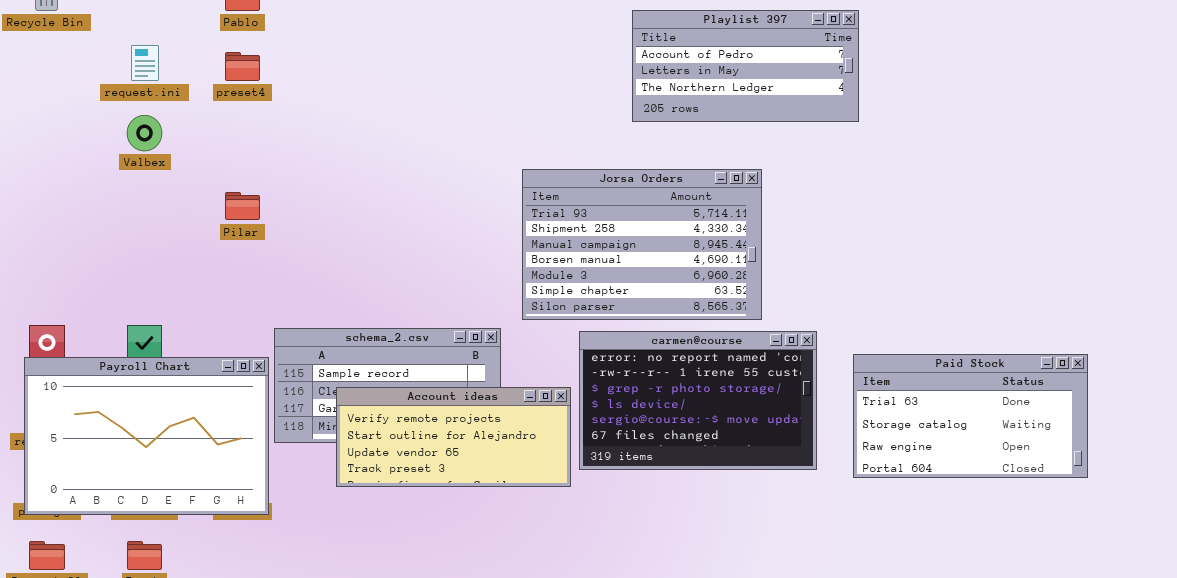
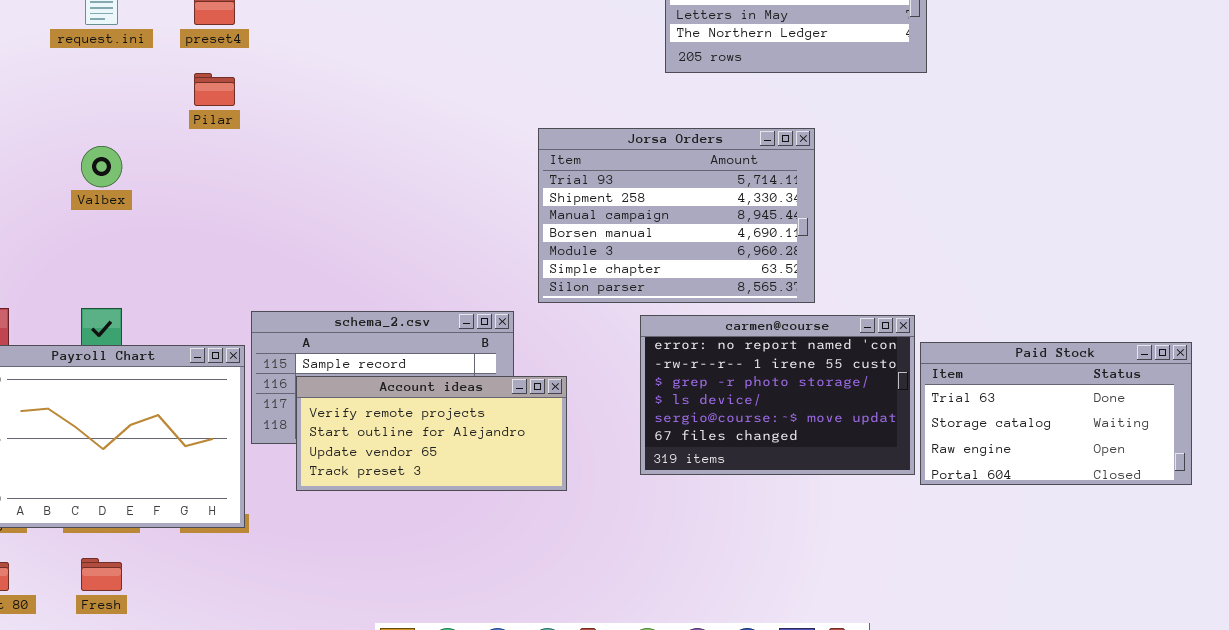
Valbex: [127,115,162,151] -> [81,146,122,187], moved
Pilar: [225,192,260,220] -> [194,73,235,106], moved
carmen@course: [579,331,817,470] -> [640,315,915,475], moved
Account ideas: [336,387,571,487] -> [296,376,567,491], moved

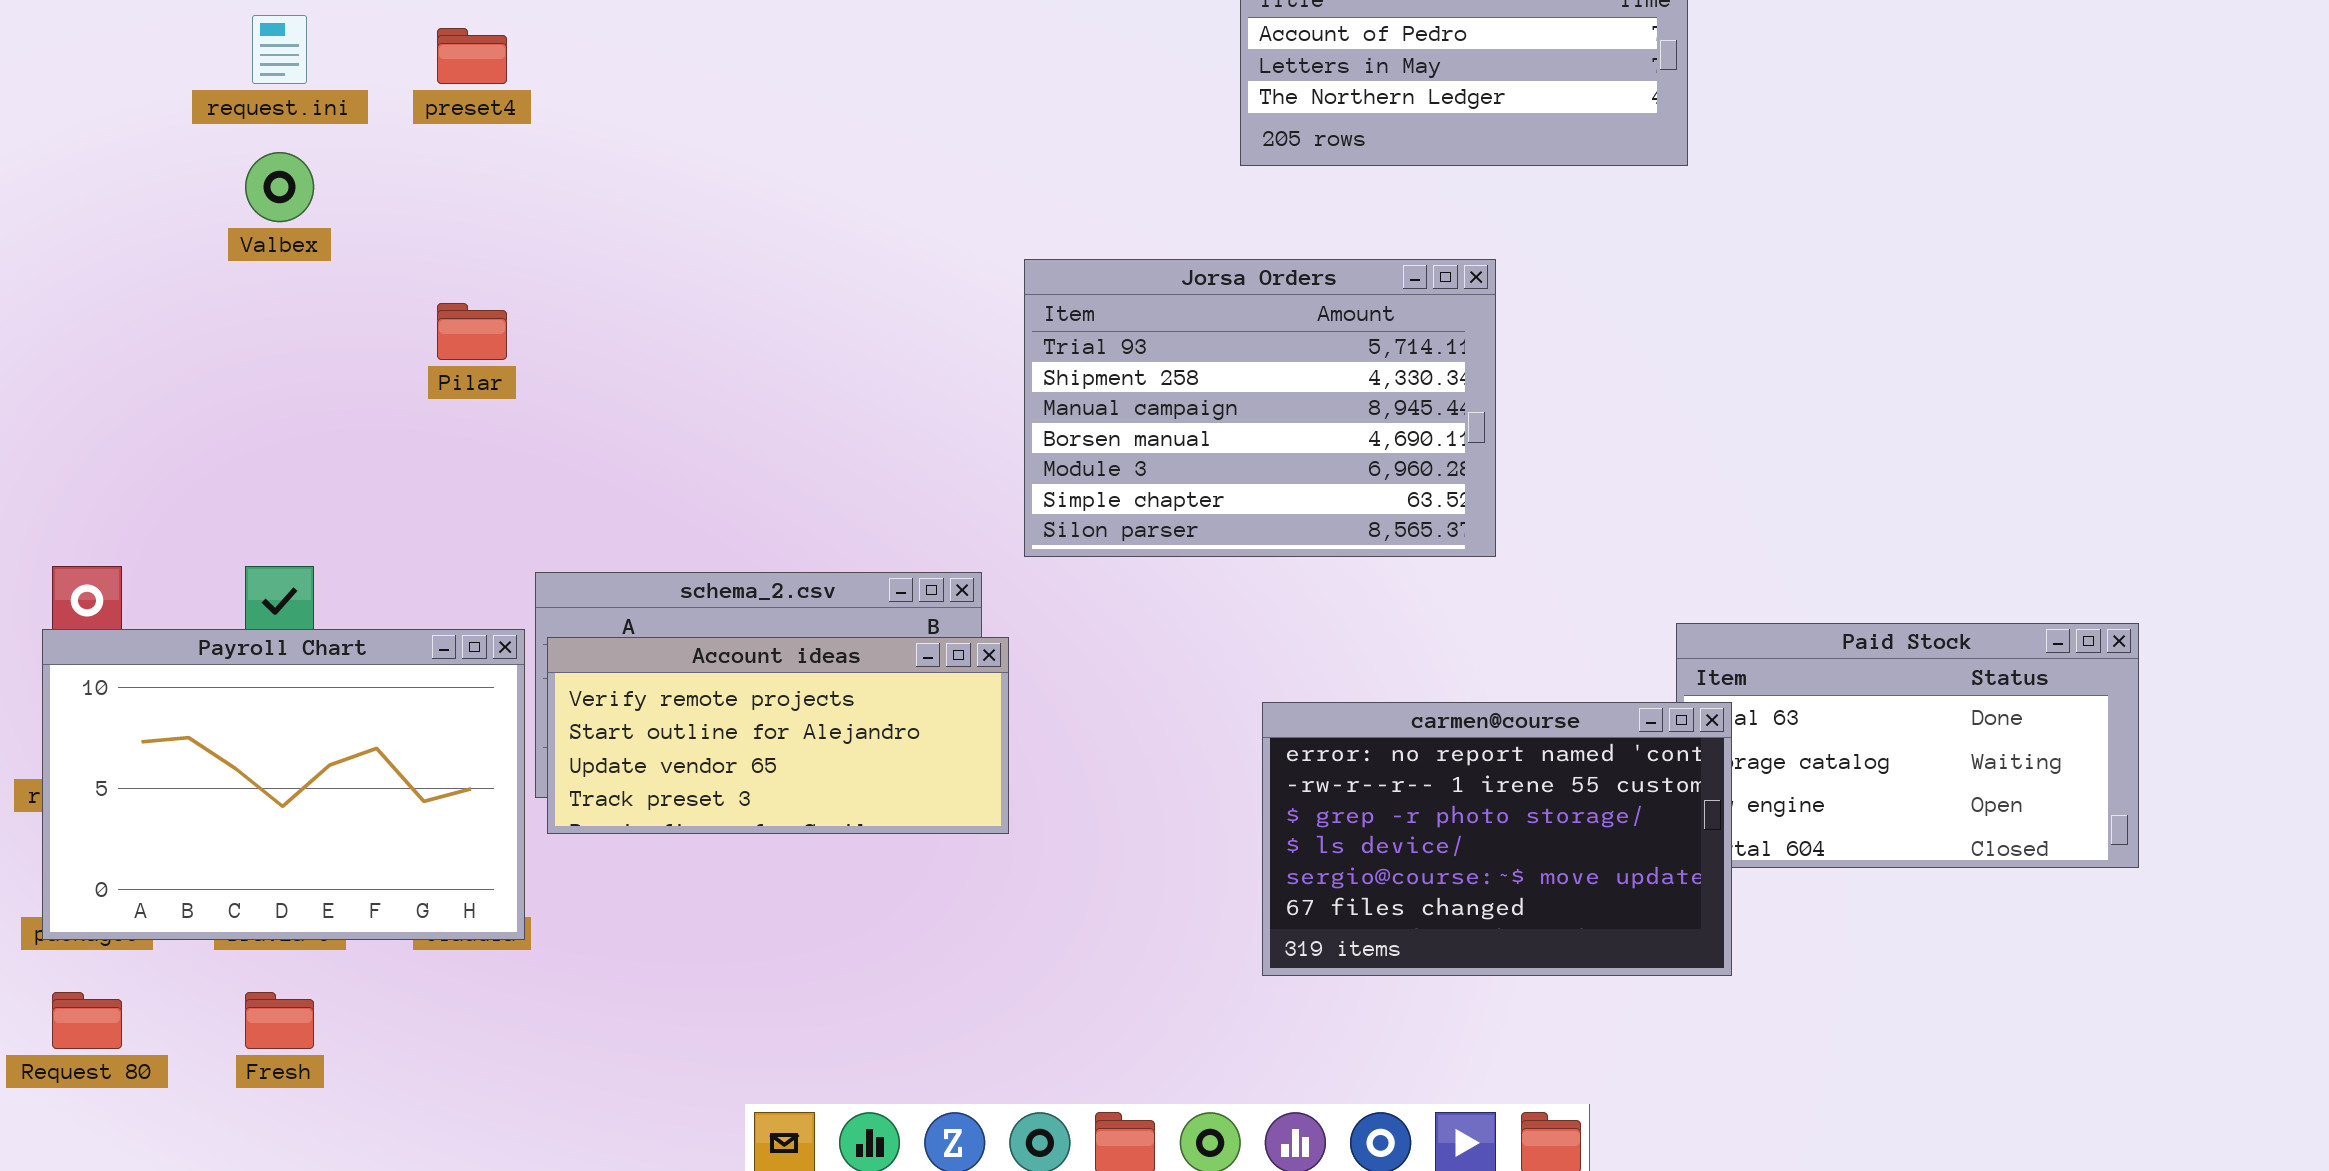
Pilar: [194,73,235,106] -> [437,303,507,360], moved
Valbex: [81,146,122,187] -> [245,152,314,222], moved
carmen@course: [640,315,915,475] -> [1262,702,1732,976], moved
Account ideas: [296,376,567,491] -> [547,637,1009,834], moved

